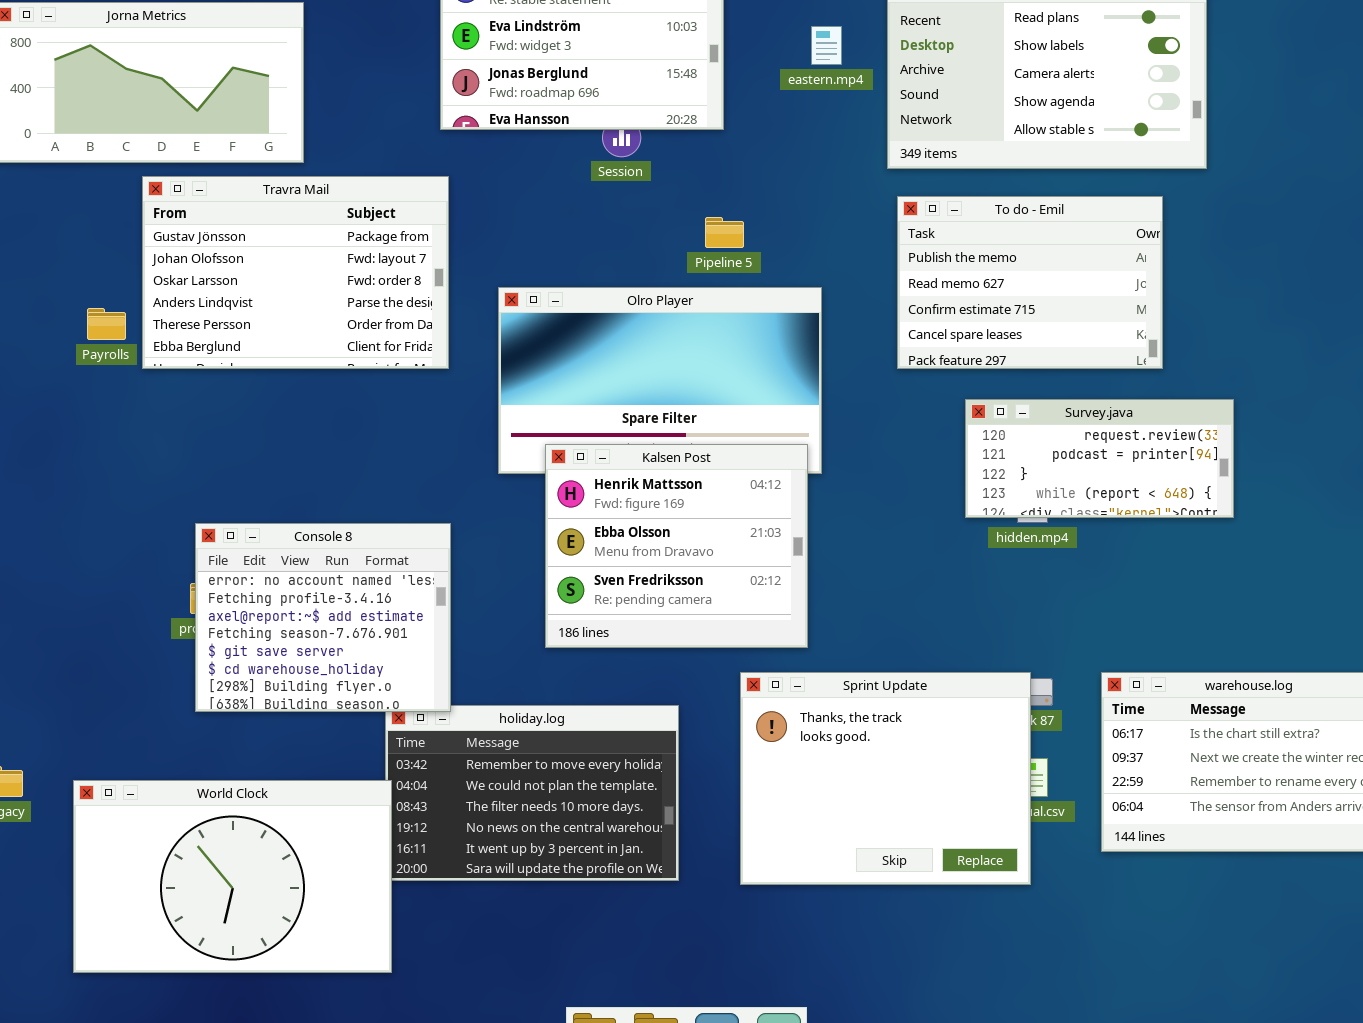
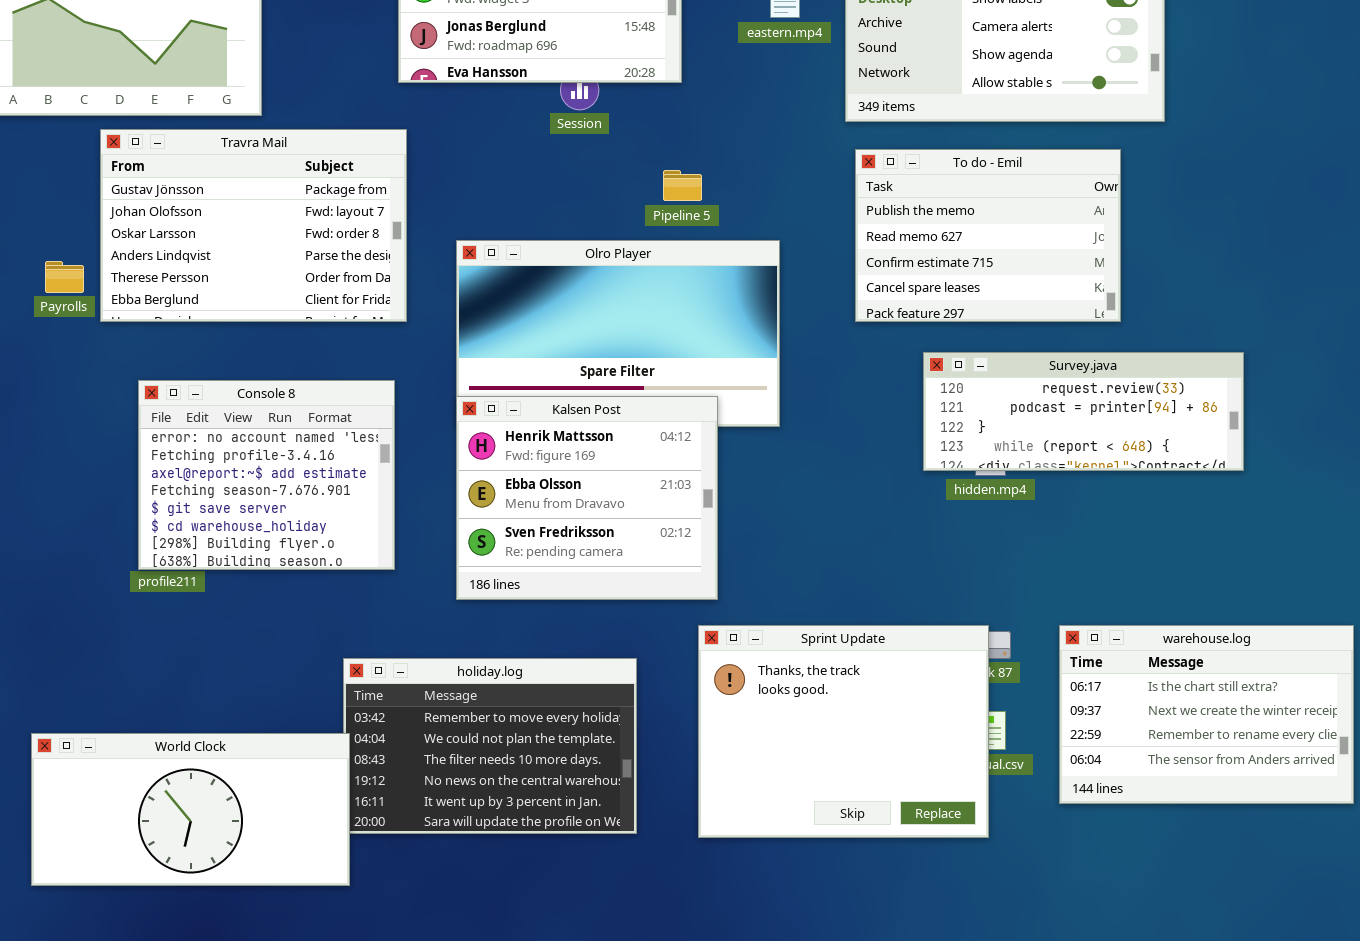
Survey.java: [965,399,1234,518] -> [923,352,1244,471], resized
Kalsen Post: [545,444,808,648] -> [456,396,718,600], moved
Console 8: [195,523,451,712] -> [138,380,395,570], moved
World Clock: [73,780,392,973] -> [31,733,350,886], resized

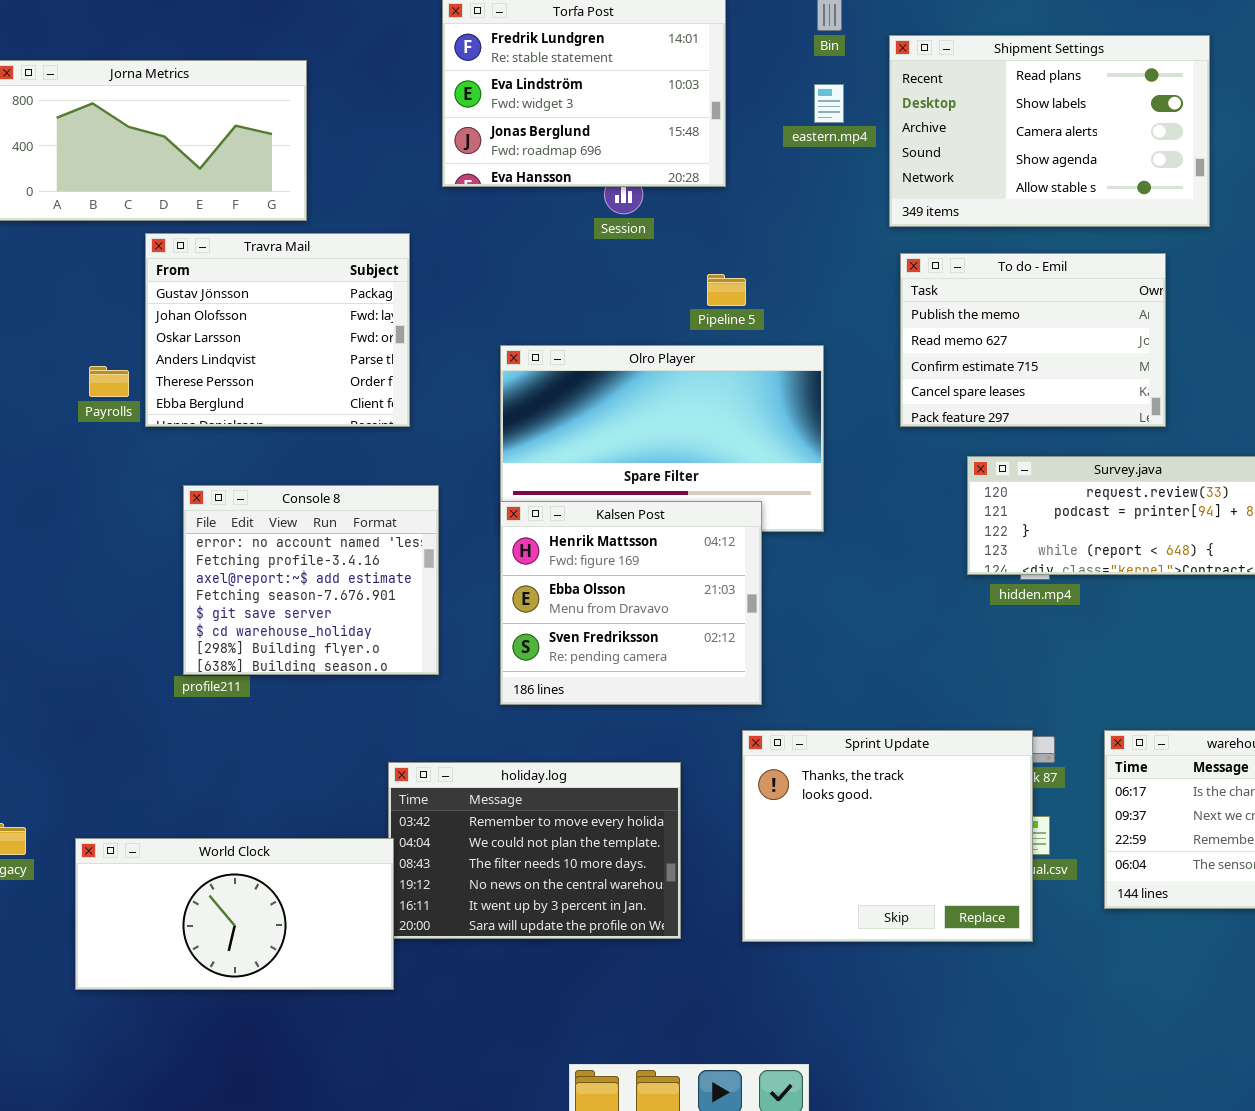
Travra Mail: [100,129,407,322] -> [145,233,410,427], resized

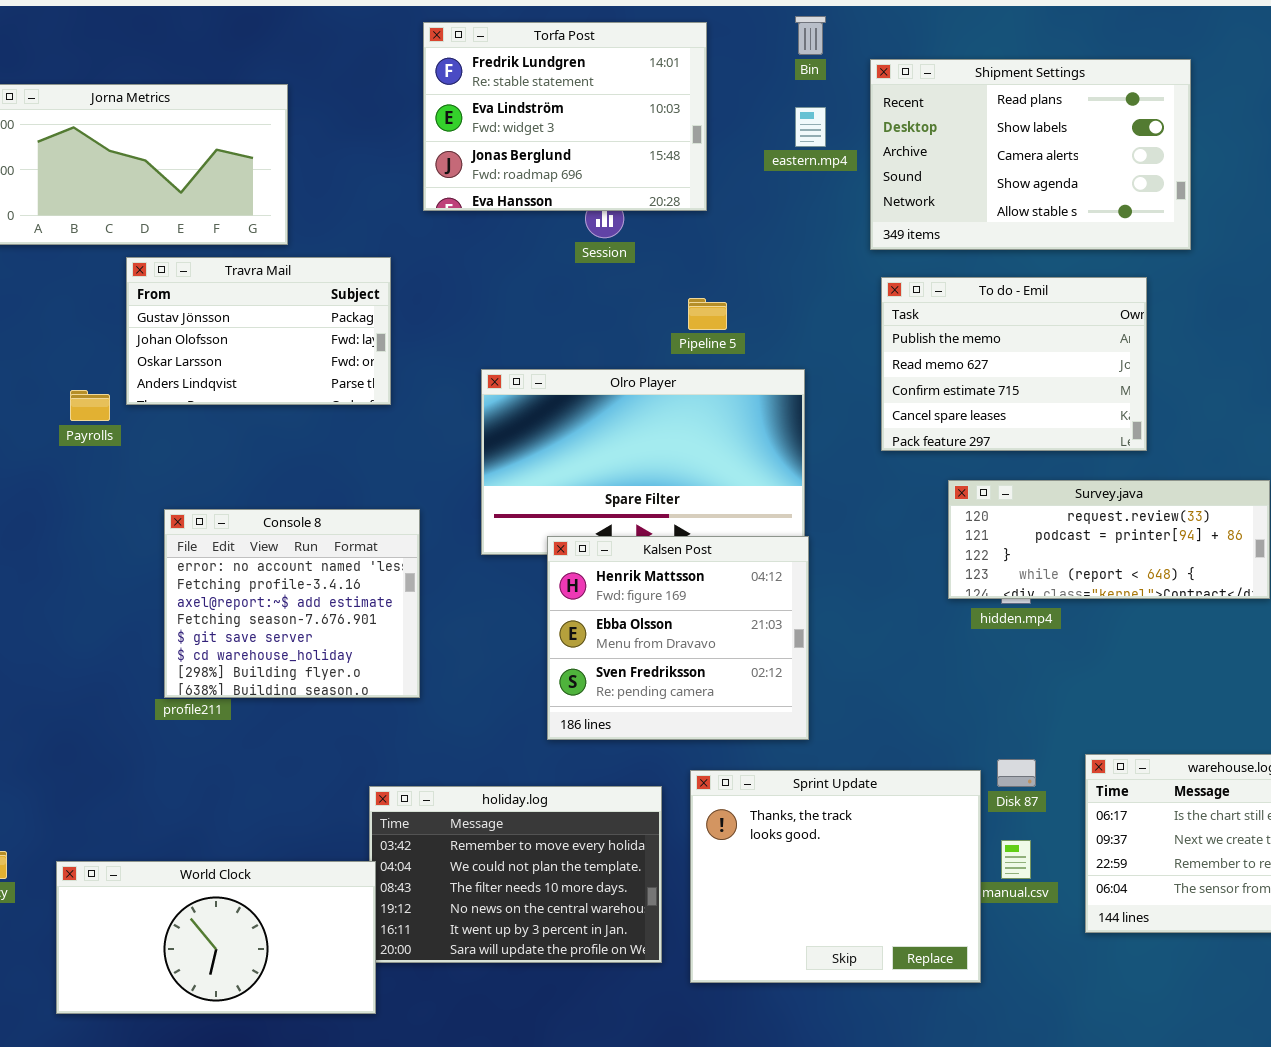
Travra Mail: [145,233,410,427] -> [126,257,391,405], resized
Kalsen Post: [500,501,762,705] -> [547,536,809,740], moved
Sprint Update: [742,730,1033,942] -> [690,770,981,983], moved

